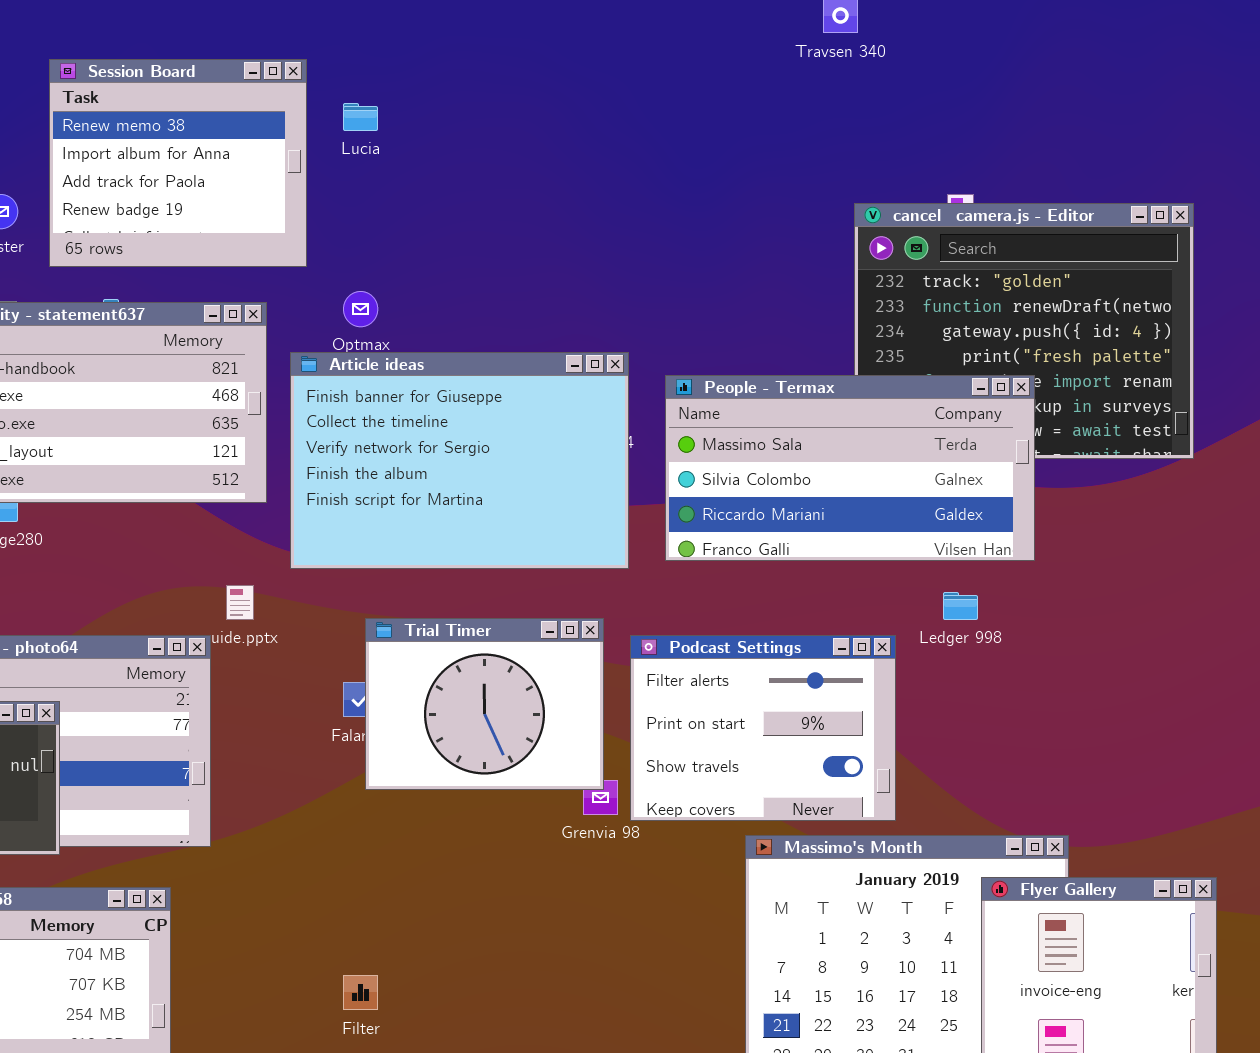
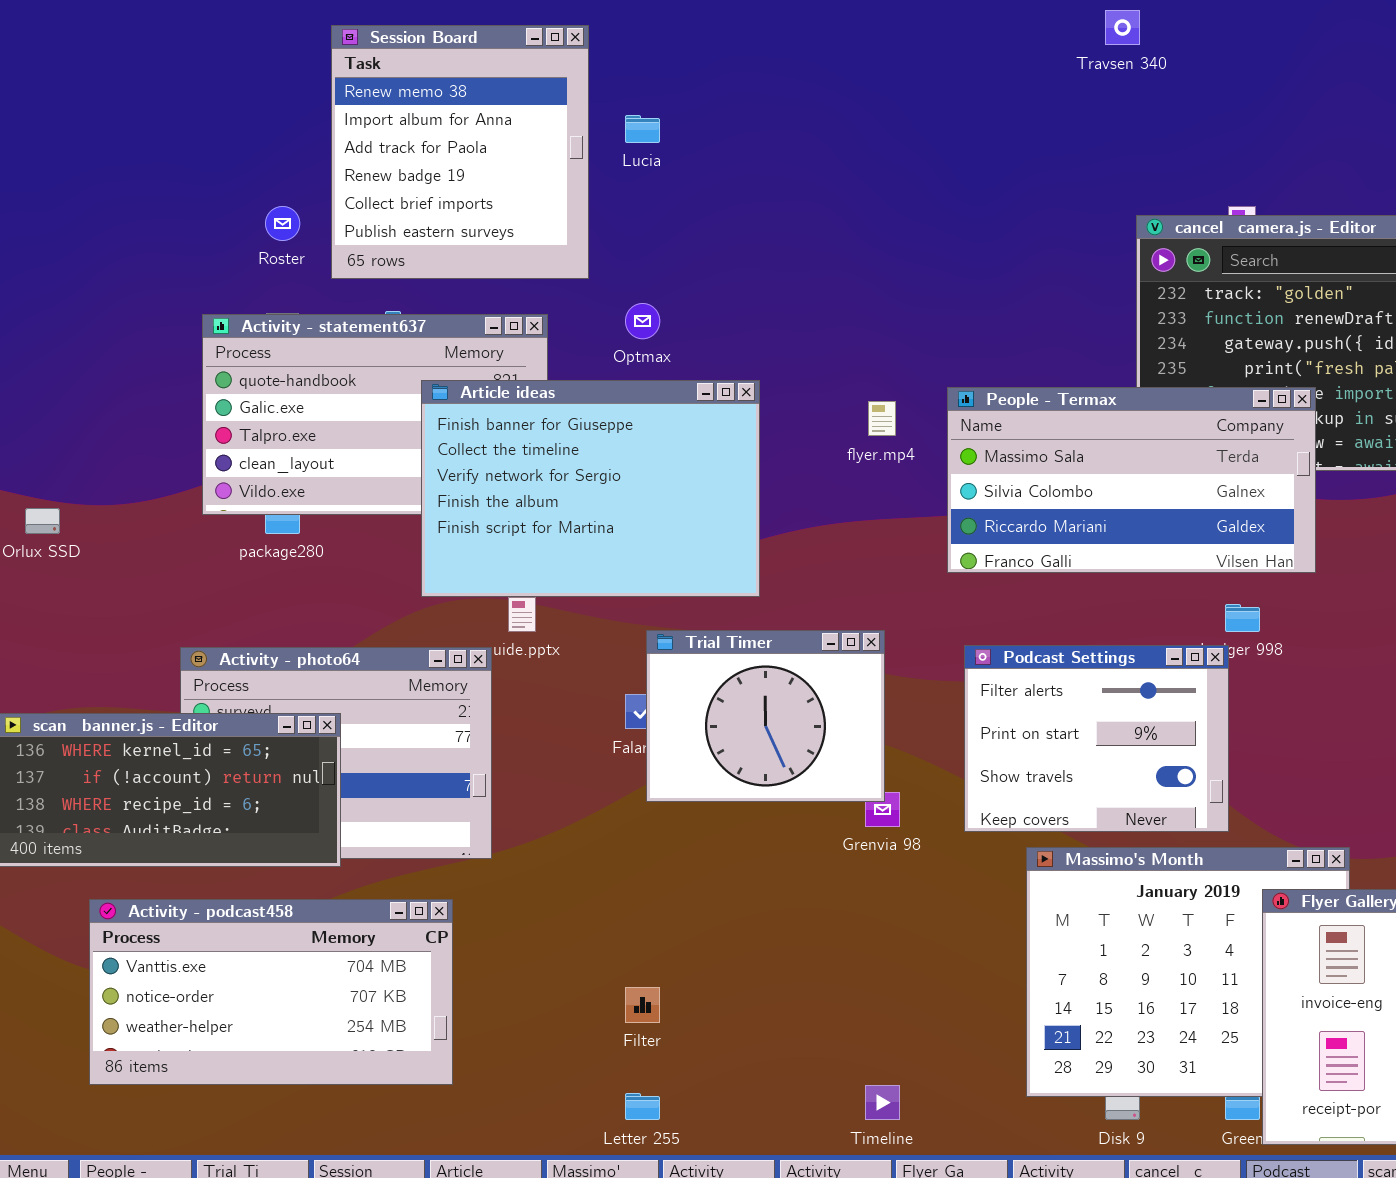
Session Board: [49,59,307,267] -> [331,25,589,279], resized
Article ideas: [290,352,629,569] -> [421,380,760,597], moved
Podcast Settings: [630,635,896,821] -> [964,645,1229,832], moved

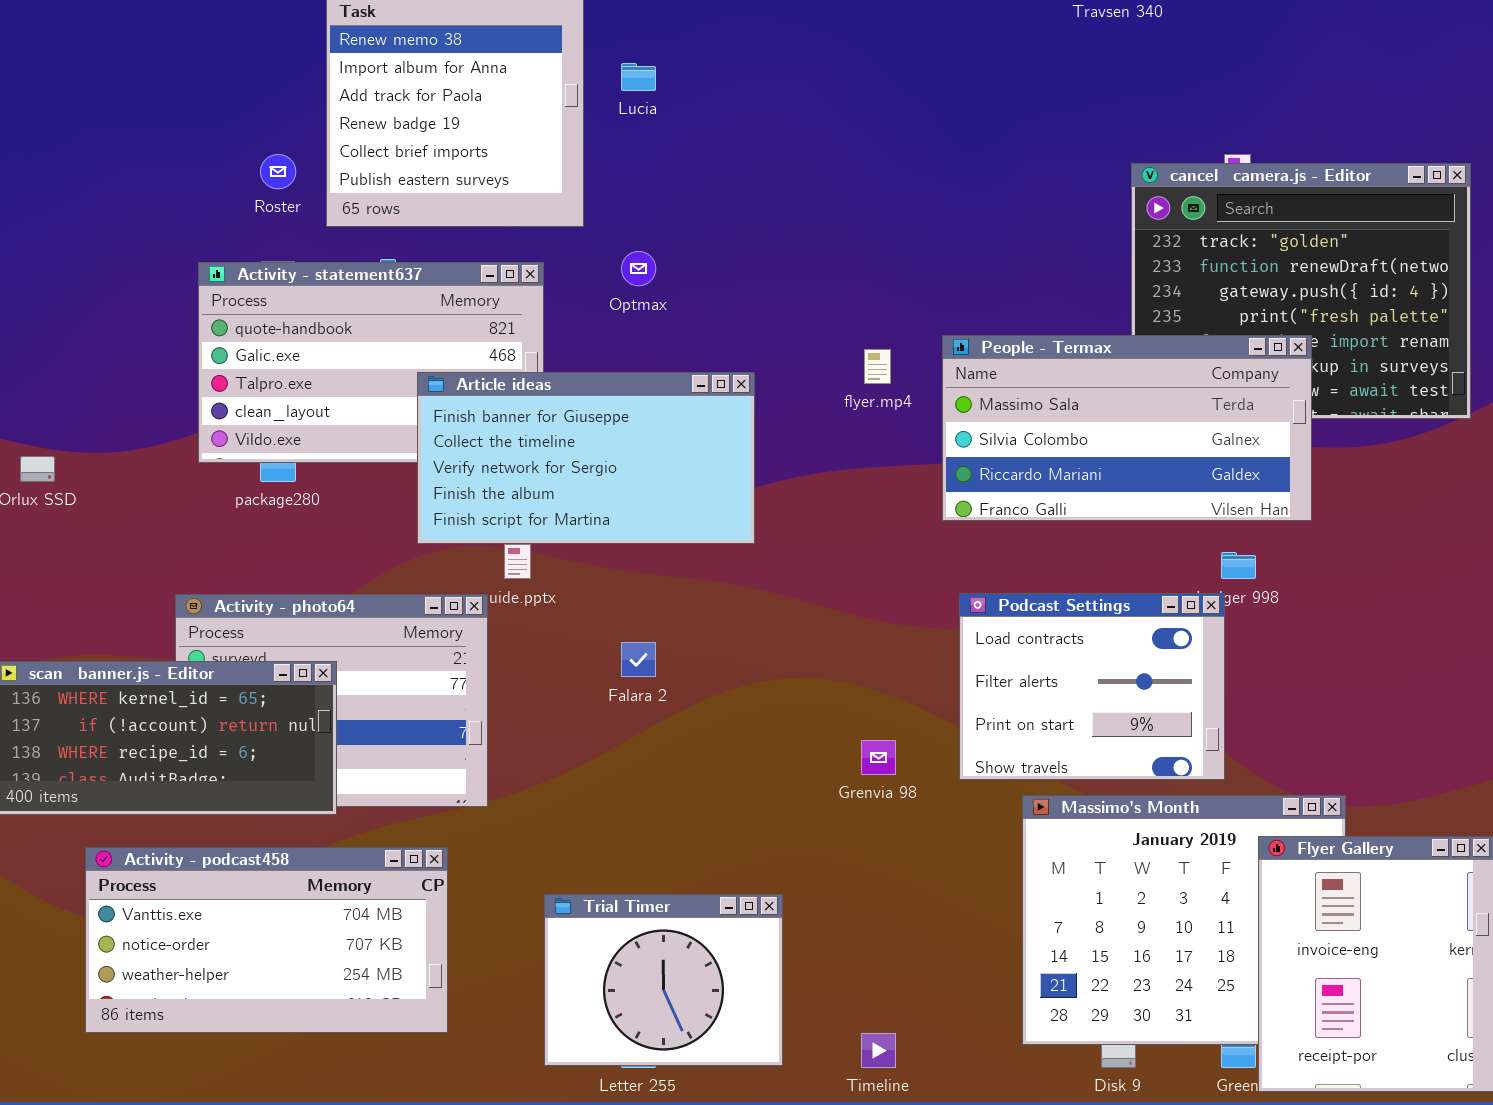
Article ideas: [421,380,760,597] -> [417,372,755,544], resized
Trial Timer: [646,630,885,802] -> [544,894,783,1066], moved
Podcast Settings: [964,645,1229,832] -> [959,593,1225,780], scrolled up 1 row

